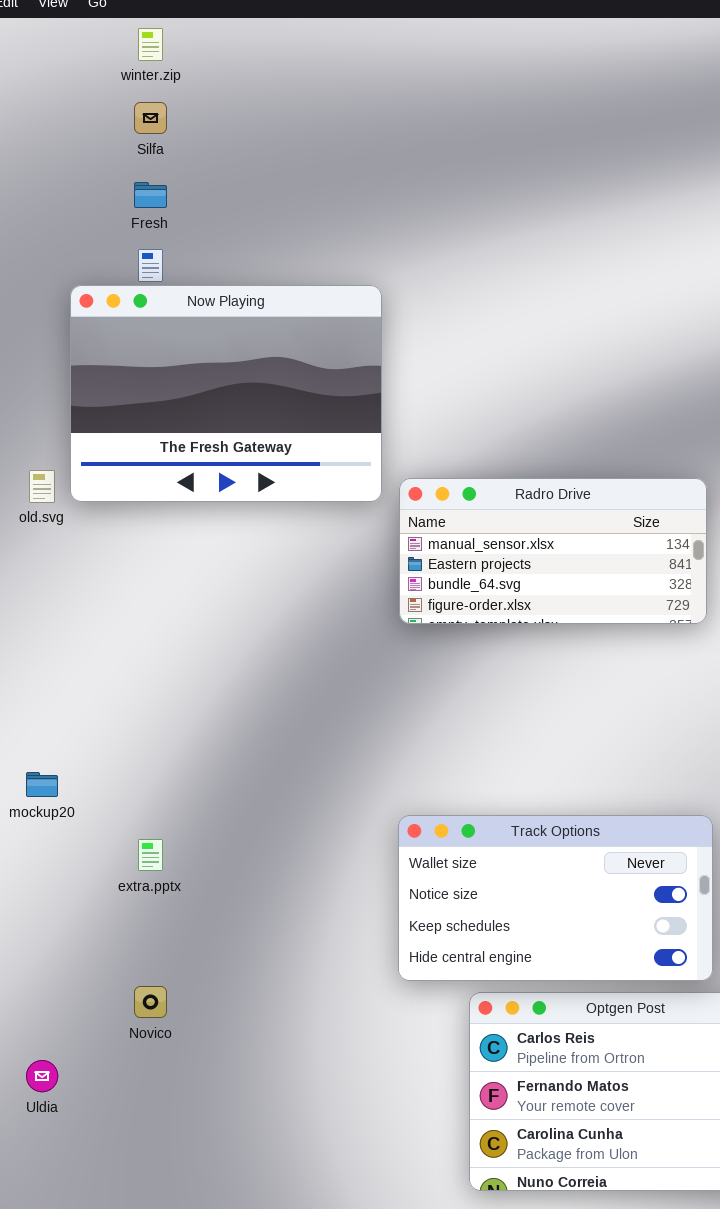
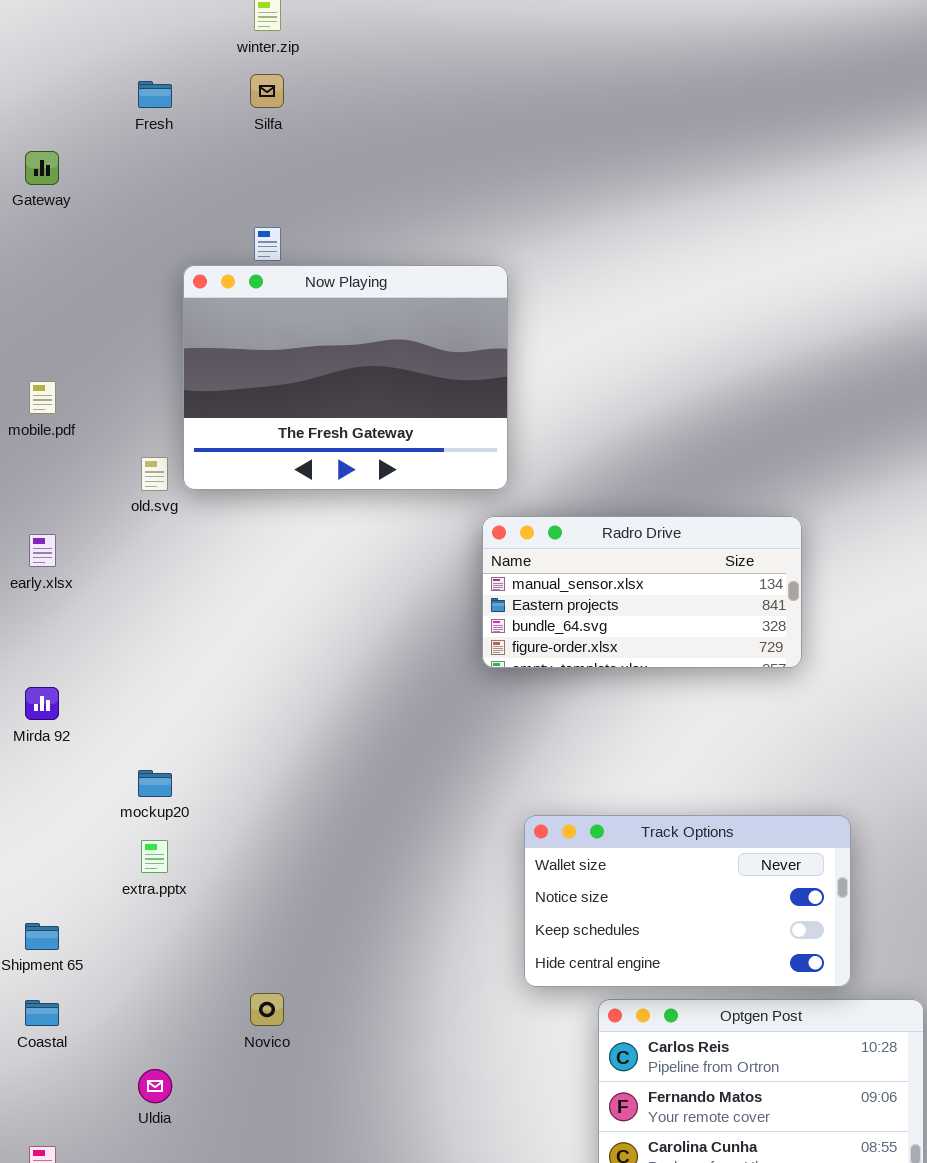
Fresh: [134,182,167,208] -> [138,81,172,108], moved
Radro Drive: [399,478,707,624] -> [482,516,802,668], moved
extra.pptx: [138,839,163,871] -> [141,840,168,873], moved

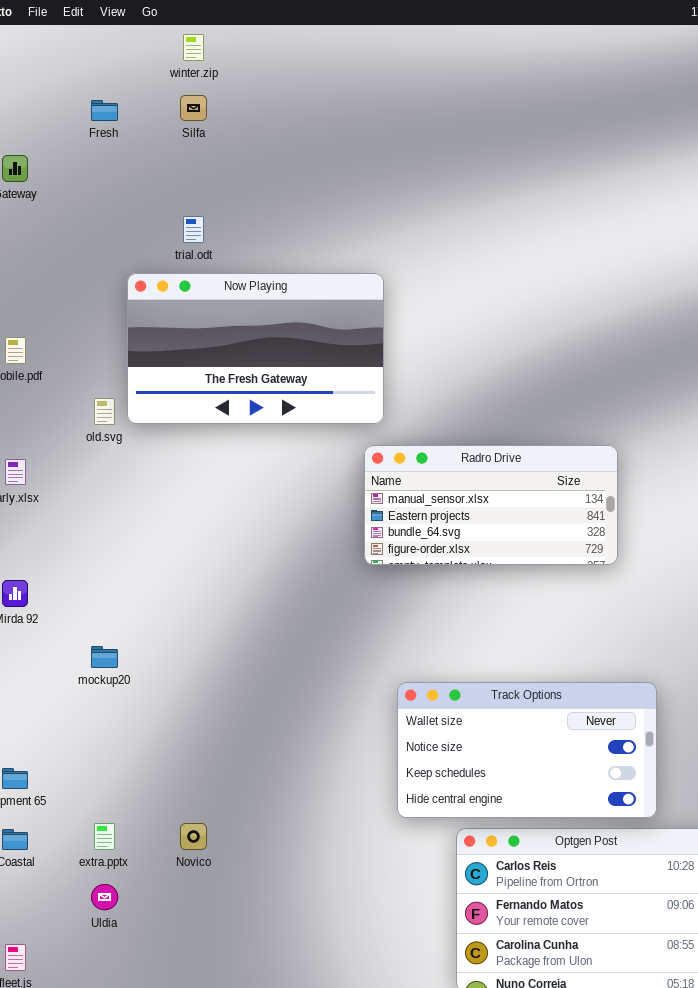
Now Playing: [183,265,508,490] -> [127,273,384,424], resized
extra.pptx: [141,840,168,873] -> [94,823,115,850], moved

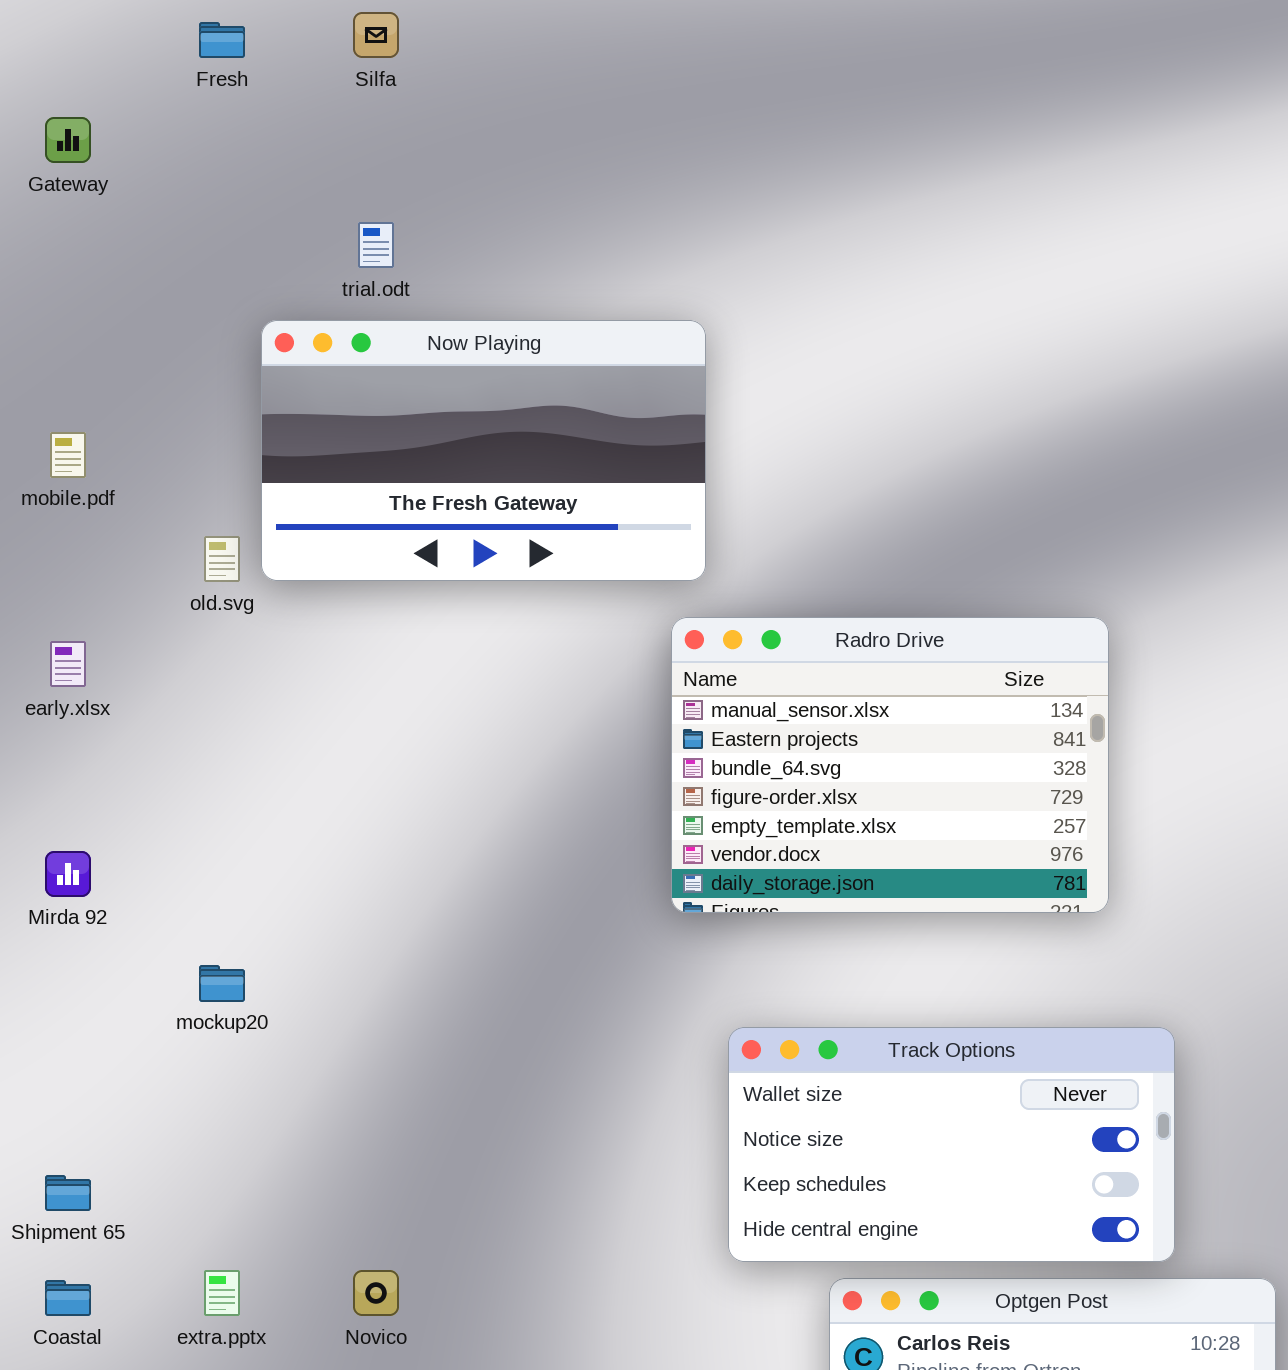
Radro Drive: [364,445,618,565] -> [671,617,1109,913], resized

